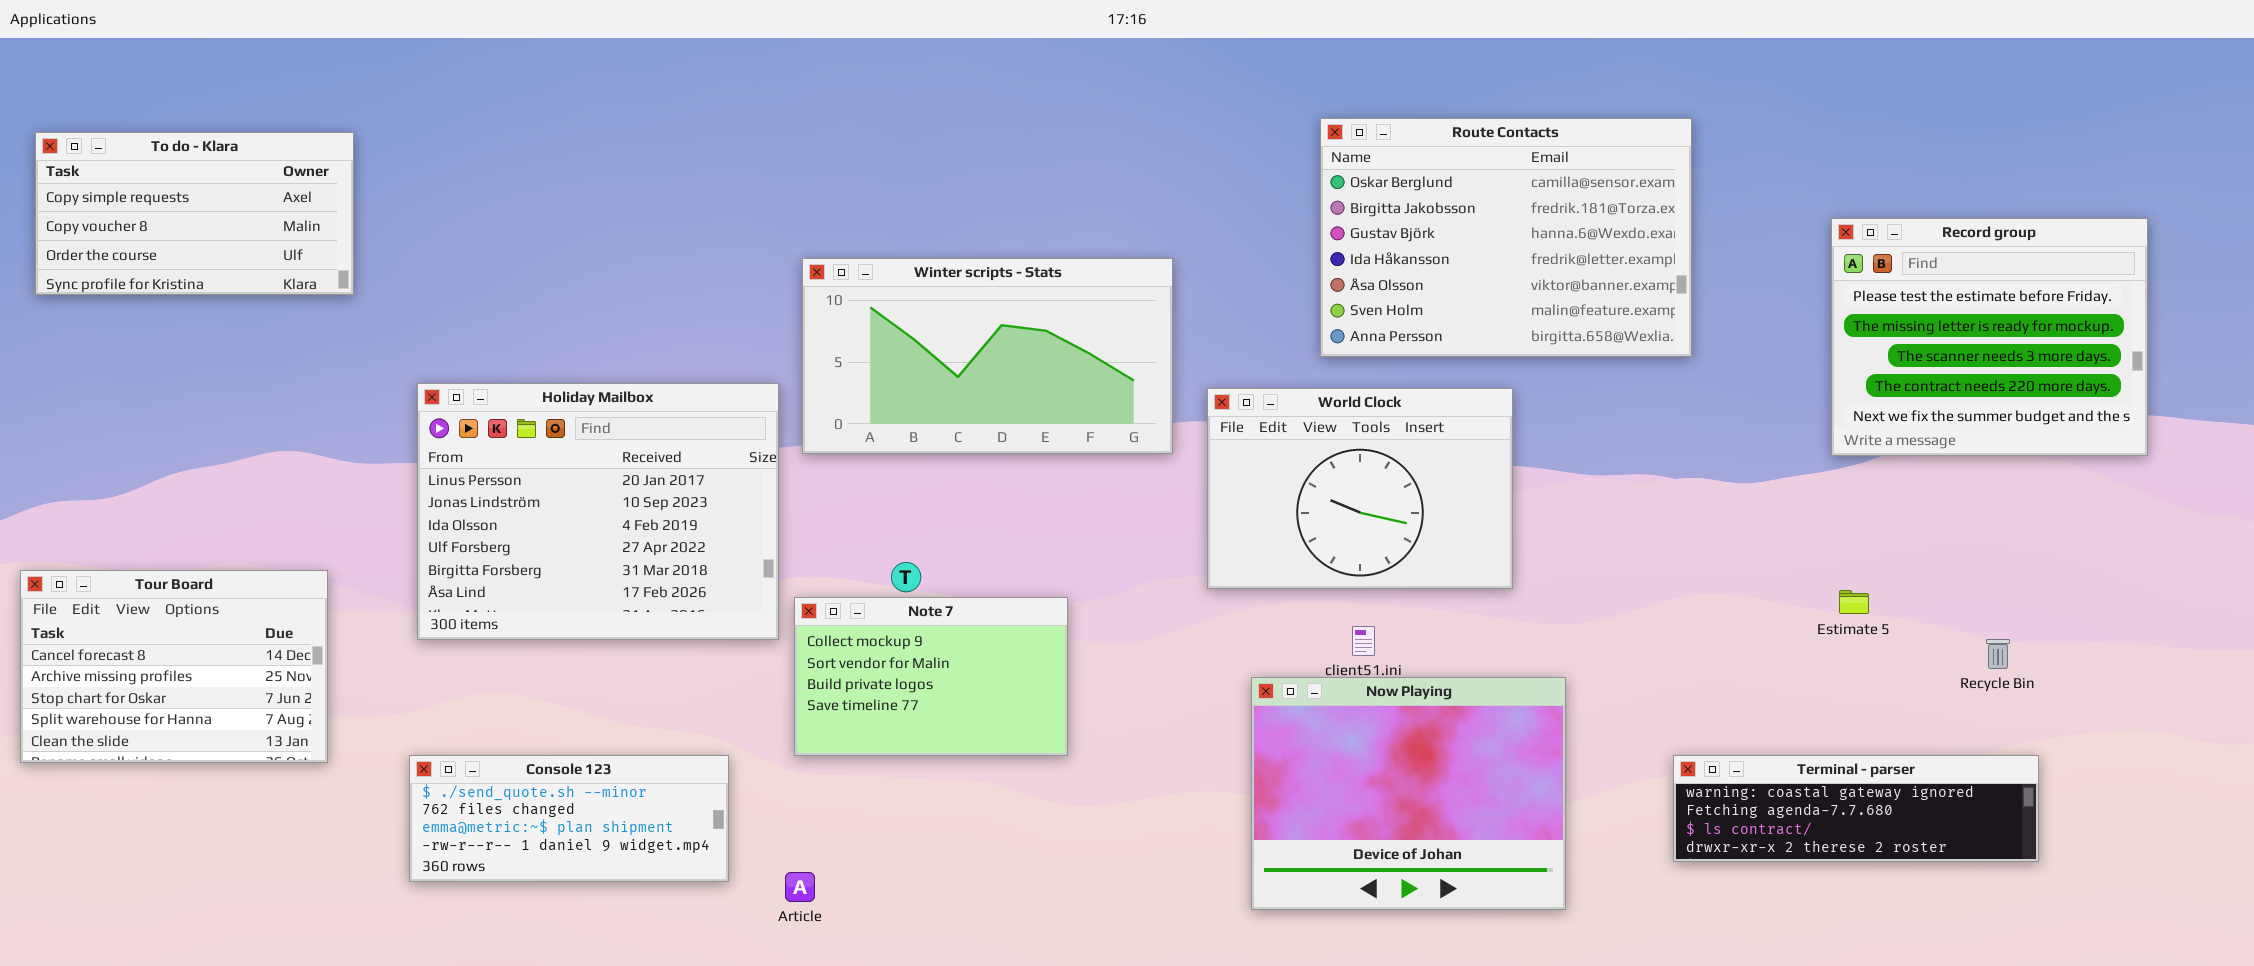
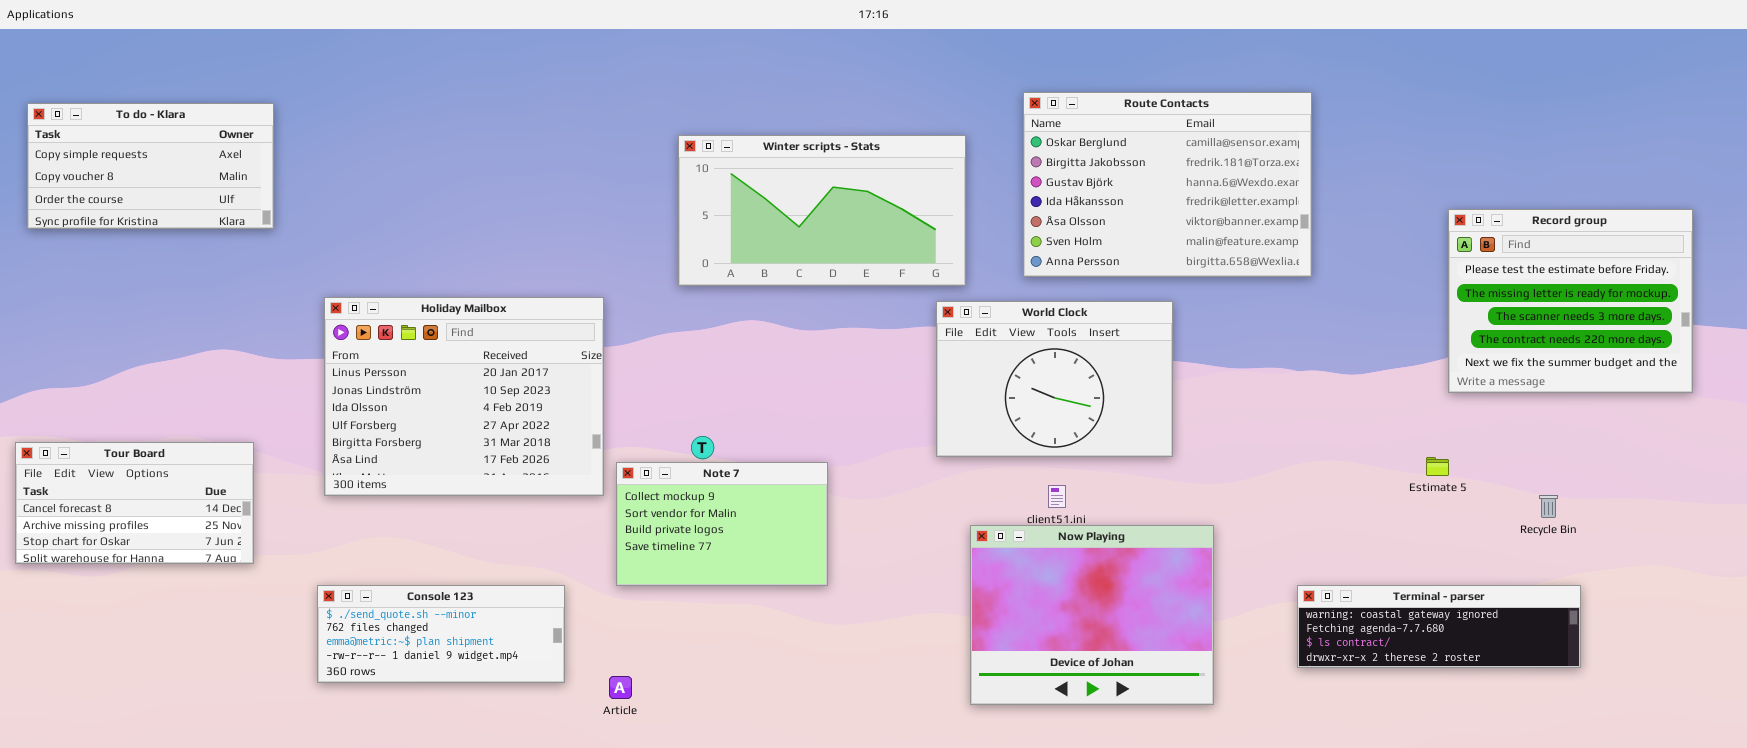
Record group: [1831,218,2148,456] -> [1448,209,1693,393], moved
Winter scripts - Stats: [802,258,1173,454] -> [678,135,966,286], moved
Tour Board: [20,570,328,763] -> [15,442,254,564], resized

